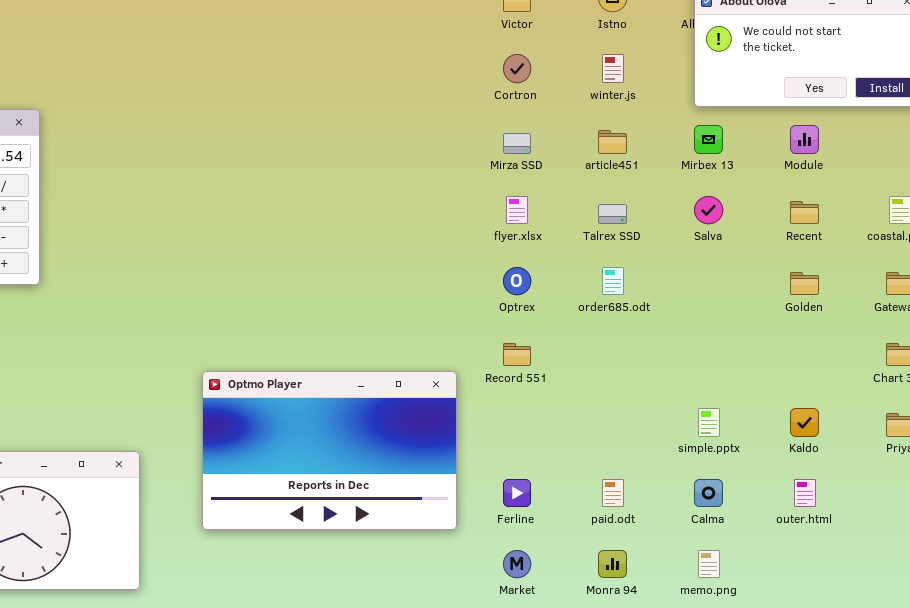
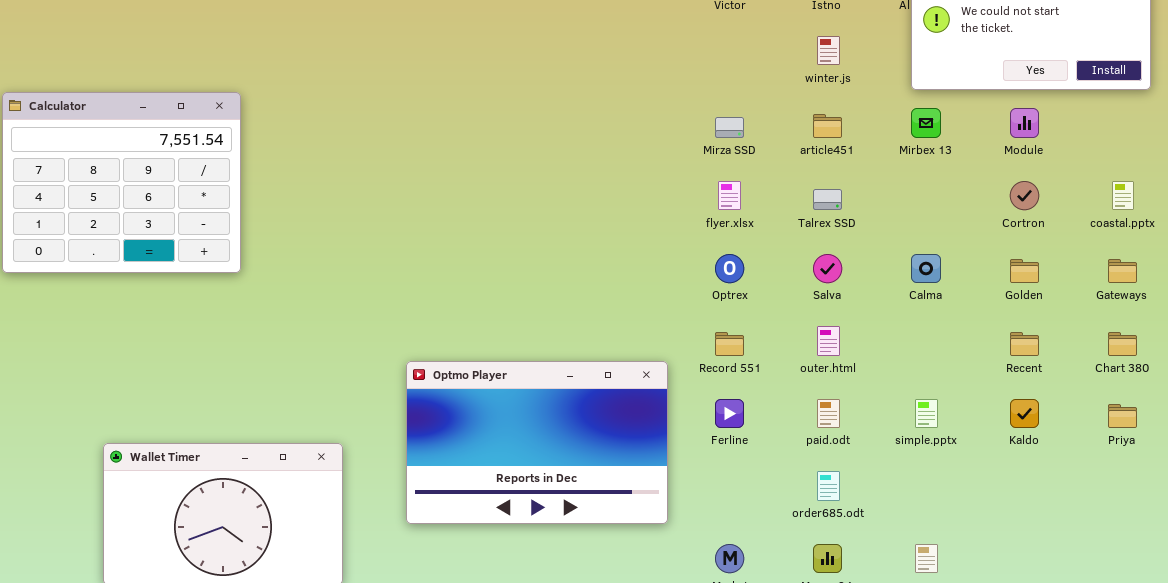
Cortron: [503,54,531,83] -> [1010,181,1039,210], moved
Salva: [694,196,723,224] -> [813,254,842,283], moved
Recent: [790,201,819,224] -> [1010,332,1039,356], moved
order685.odt: [602,267,624,295] -> [817,471,840,501], moved
Ferline: [503,479,531,507] -> [715,399,744,428], moved
paid.odt: [602,479,624,507] -> [817,399,840,428], moved
Calma: [694,479,723,507] -> [911,254,941,283], moved
outer.html: [794,479,816,507] -> [817,326,840,356], moved

